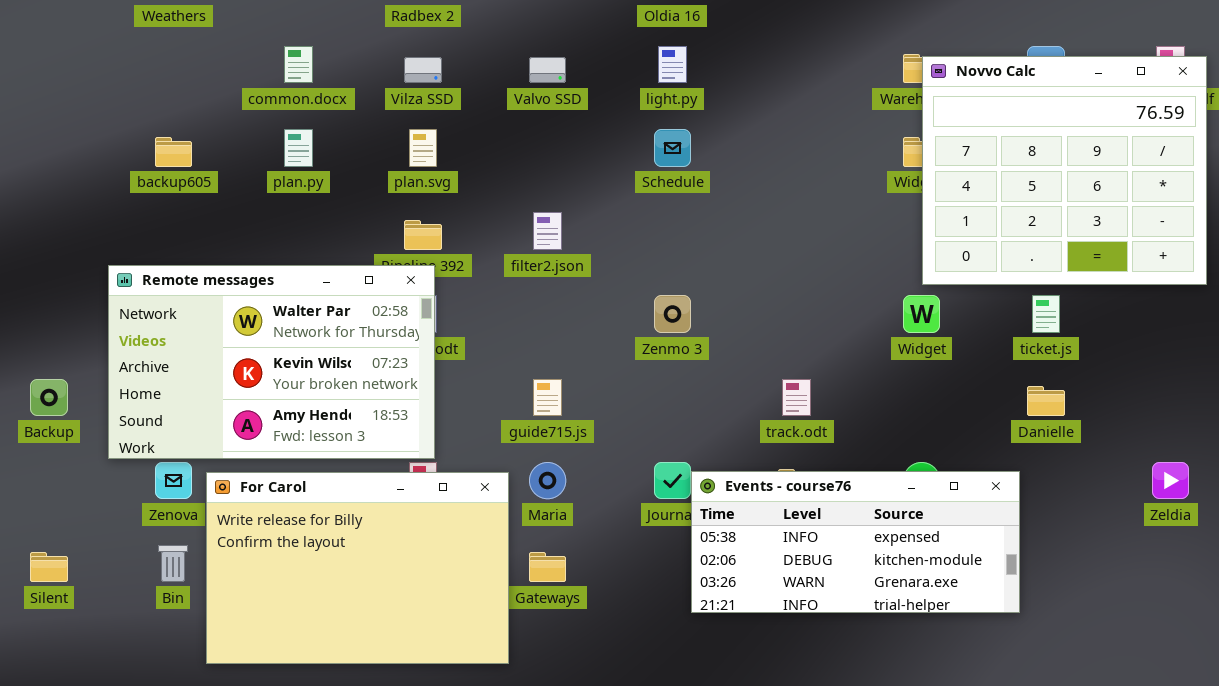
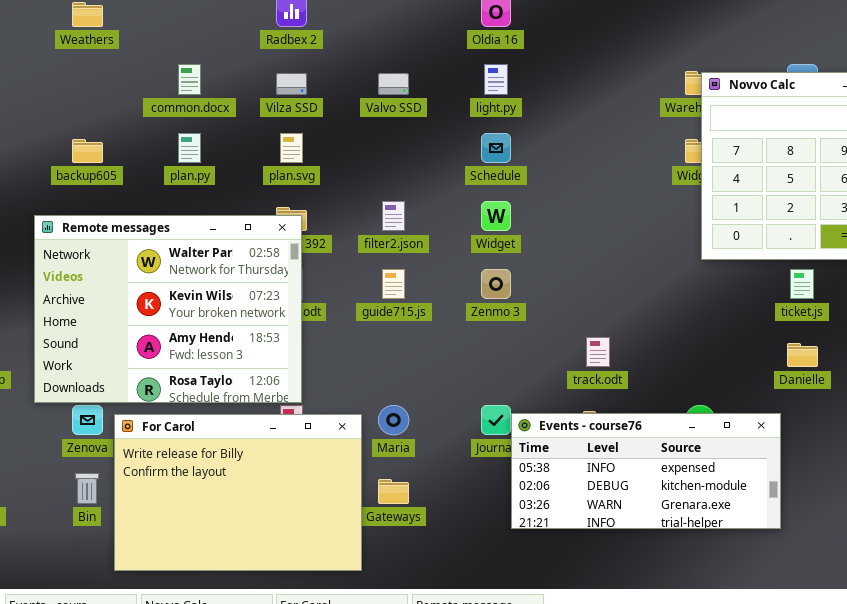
Remote messages: [108,265,435,459] -> [34,215,302,403], resized
Widget: [903,295,940,333] -> [481,201,511,231], moved
guide715.js: [533,379,562,416] -> [382,269,405,299], moved

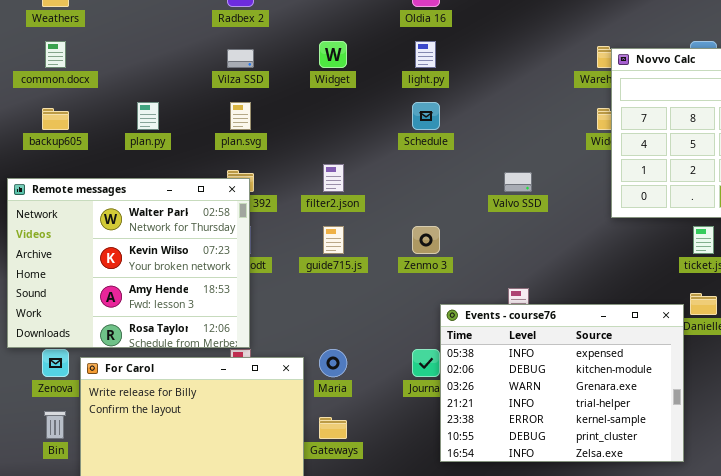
common.docx: [178,64,201,95] -> [45,41,66,68], moved
Valvo SSD: [378,73,409,95] -> [504,172,532,192], moved
Widget: [481,201,511,231] -> [319,41,347,68], moved
Events - course76: [511,413,781,529] -> [440,304,684,462], resized

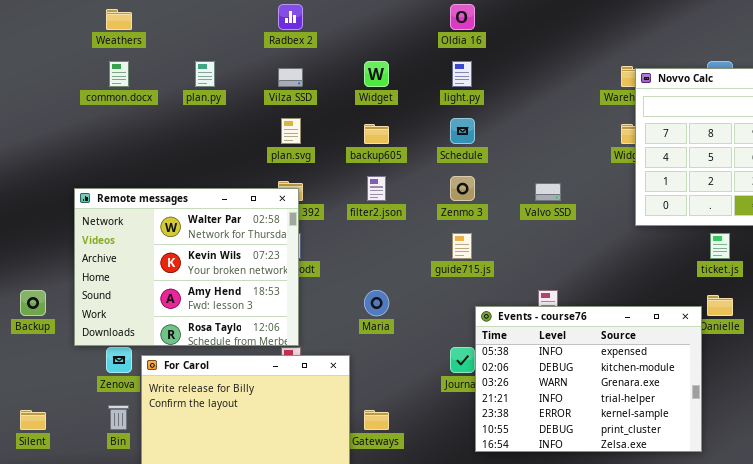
plan.py: [137,102,159,130] -> [195,61,215,87], moved
backup605: [42,108,69,130] -> [364,124,389,144], moved
guide715.js: [323,226,344,254] -> [452,233,472,259], moved
Zenmo 3: [412,226,440,254] -> [450,176,475,201], moved
Maria: [319,349,347,377] -> [364,290,389,316], moved

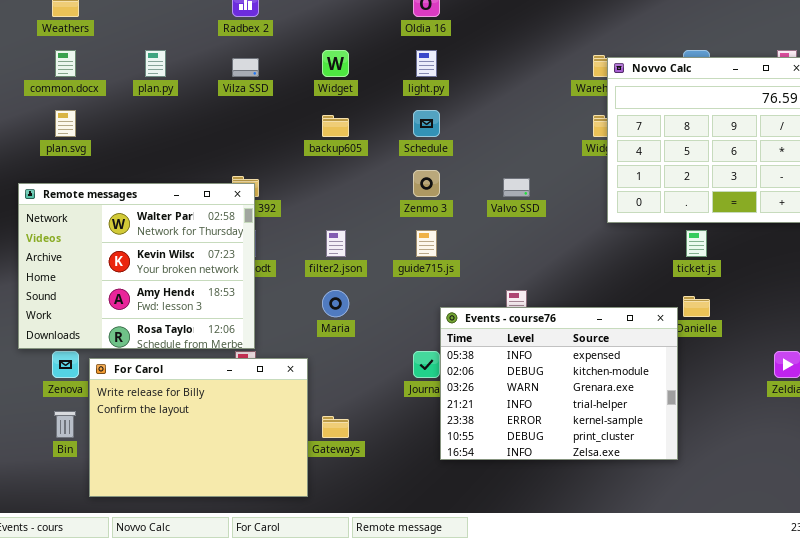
plan.svg: [281,118,301,144] -> [55,110,76,137], moved
filter2.json: [367,176,386,201] -> [326,230,346,257], moved

